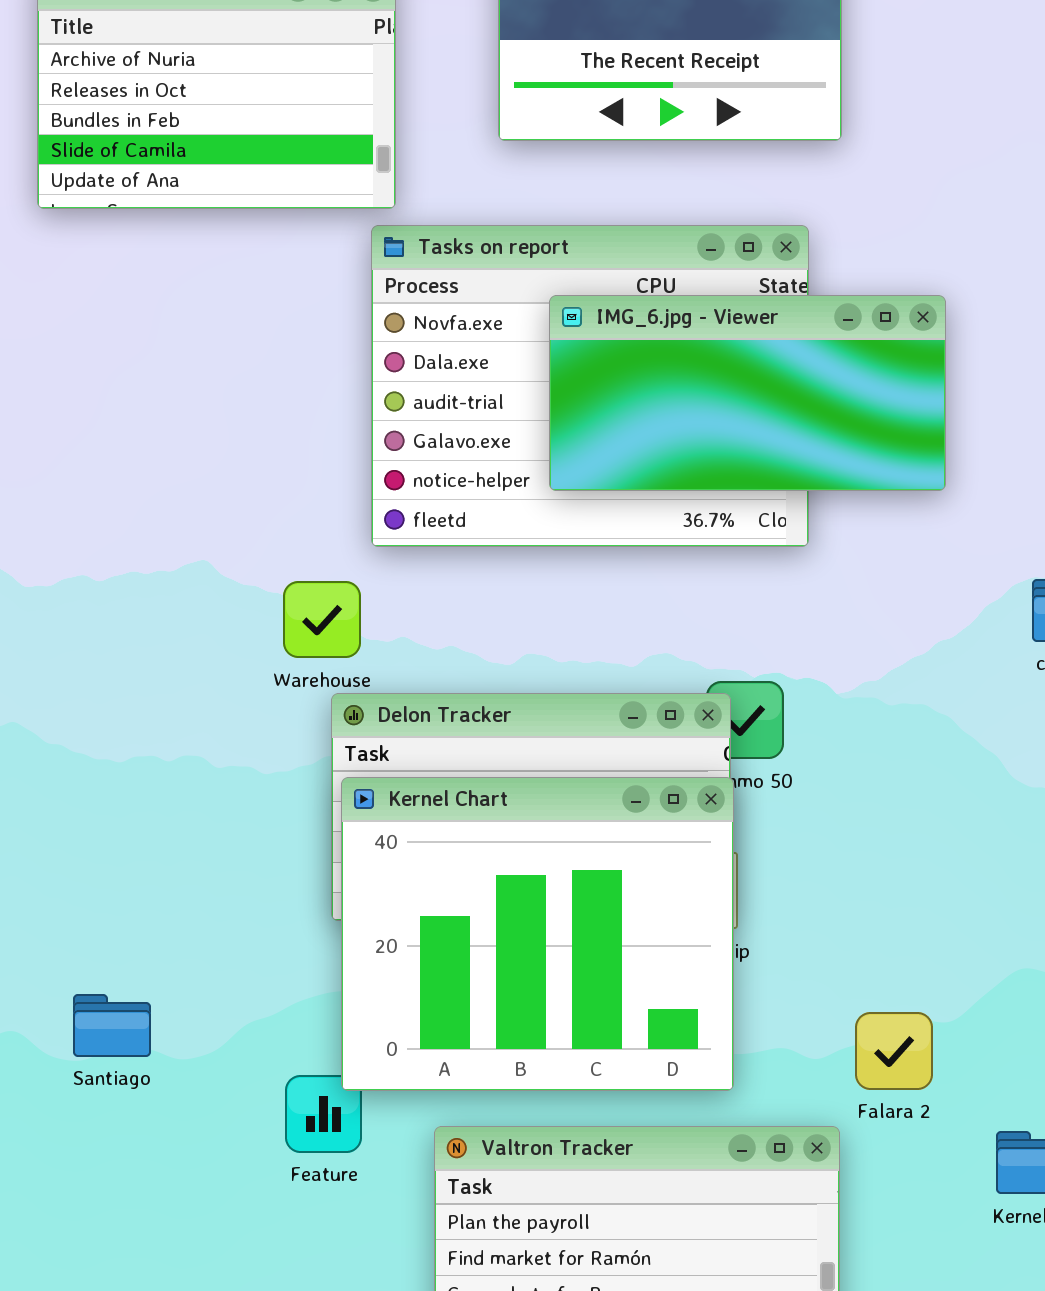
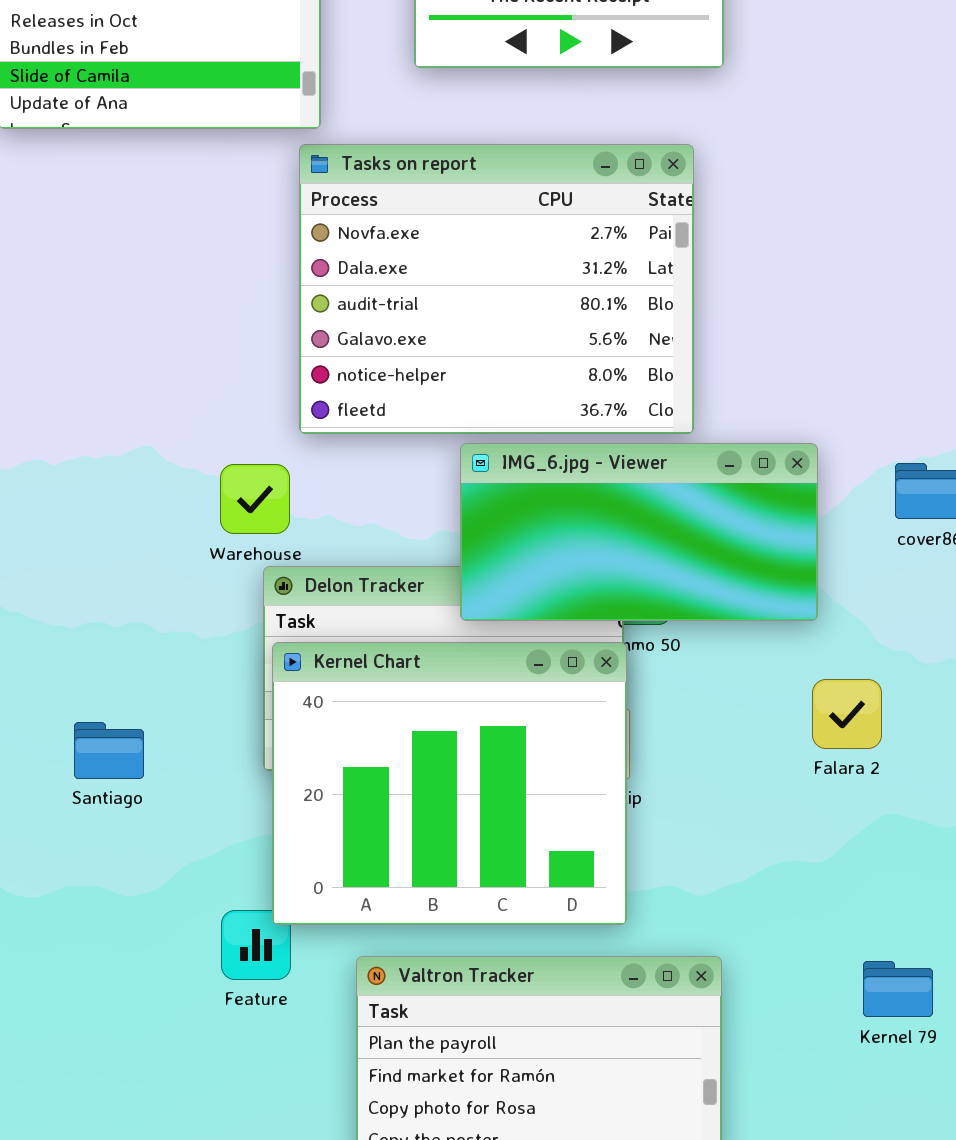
IMG_6.jpg - Viewer: [549,295,946,491] -> [460,443,818,621], moved
Santiago: [73,994,151,1057] -> [74,722,144,779], moved
Falara 2: [855,1012,933,1090] -> [812,679,882,749], moved

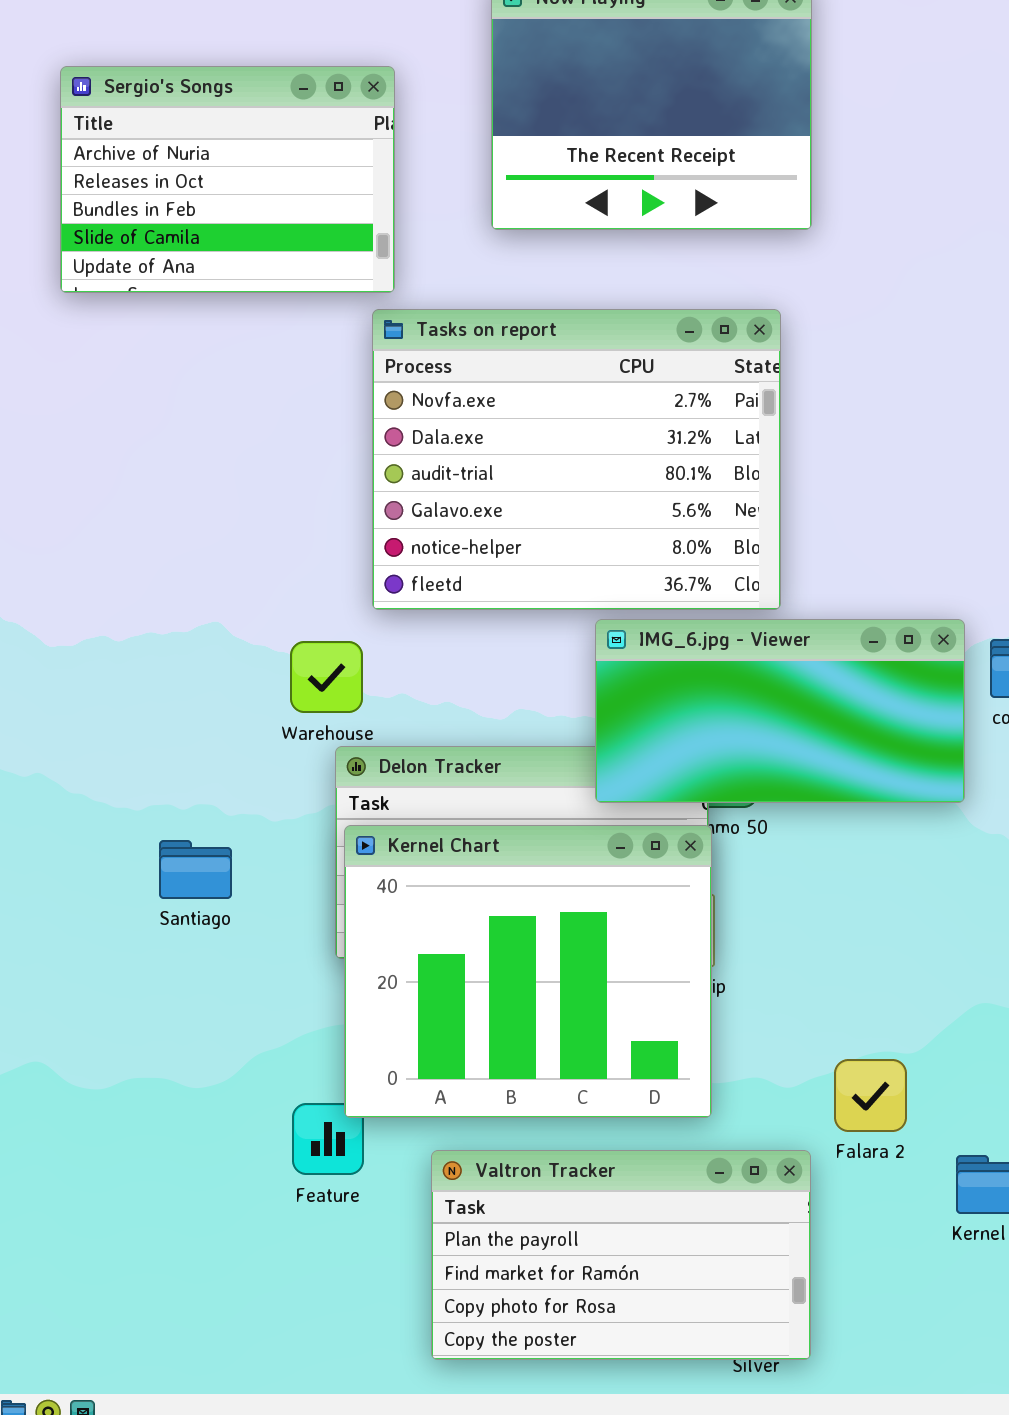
IMG_6.jpg - Viewer: [460,443,818,621] -> [595,619,965,803], moved
Falara 2: [812,679,882,749] -> [834,1059,907,1132], moved
Santiago: [74,722,144,779] -> [159,840,232,899], moved

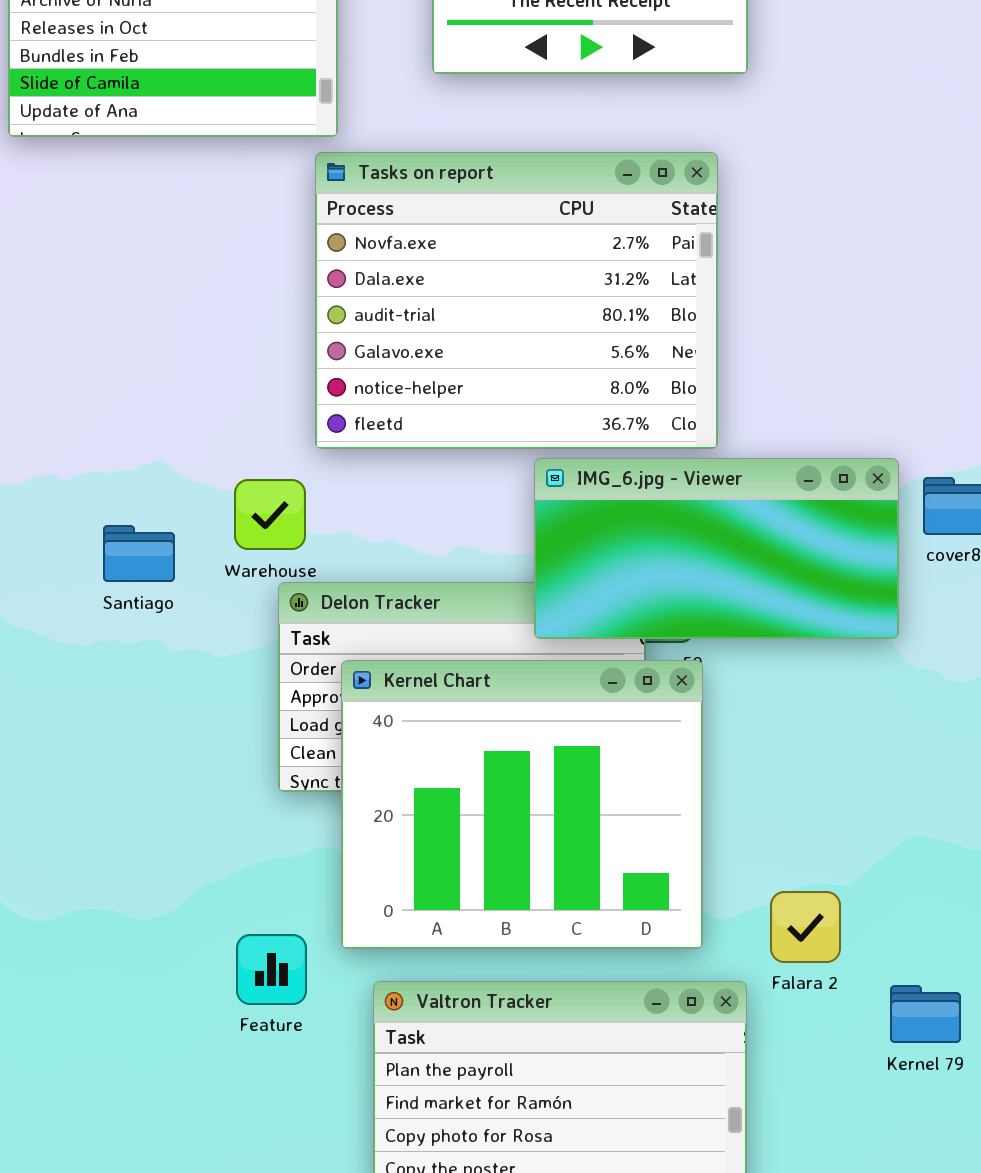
Kernel Chart: [344,825,712,1118] -> [341,660,703,949], moved
Santiago: [159,840,232,899] -> [103,525,175,582], moved

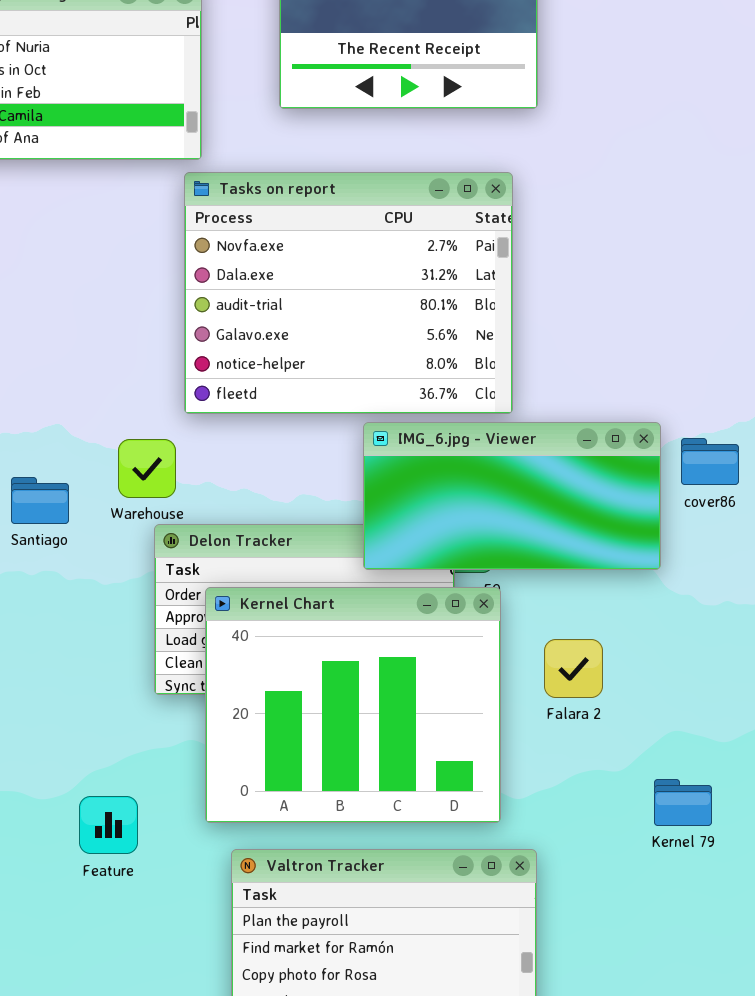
Falara 2: [770,891,841,963] -> [544,639,603,698], moved
Feature: [236,934,307,1005] -> [79,796,138,854], moved
Kernel 79: [890,985,961,1043] -> [654,779,712,826], moved

